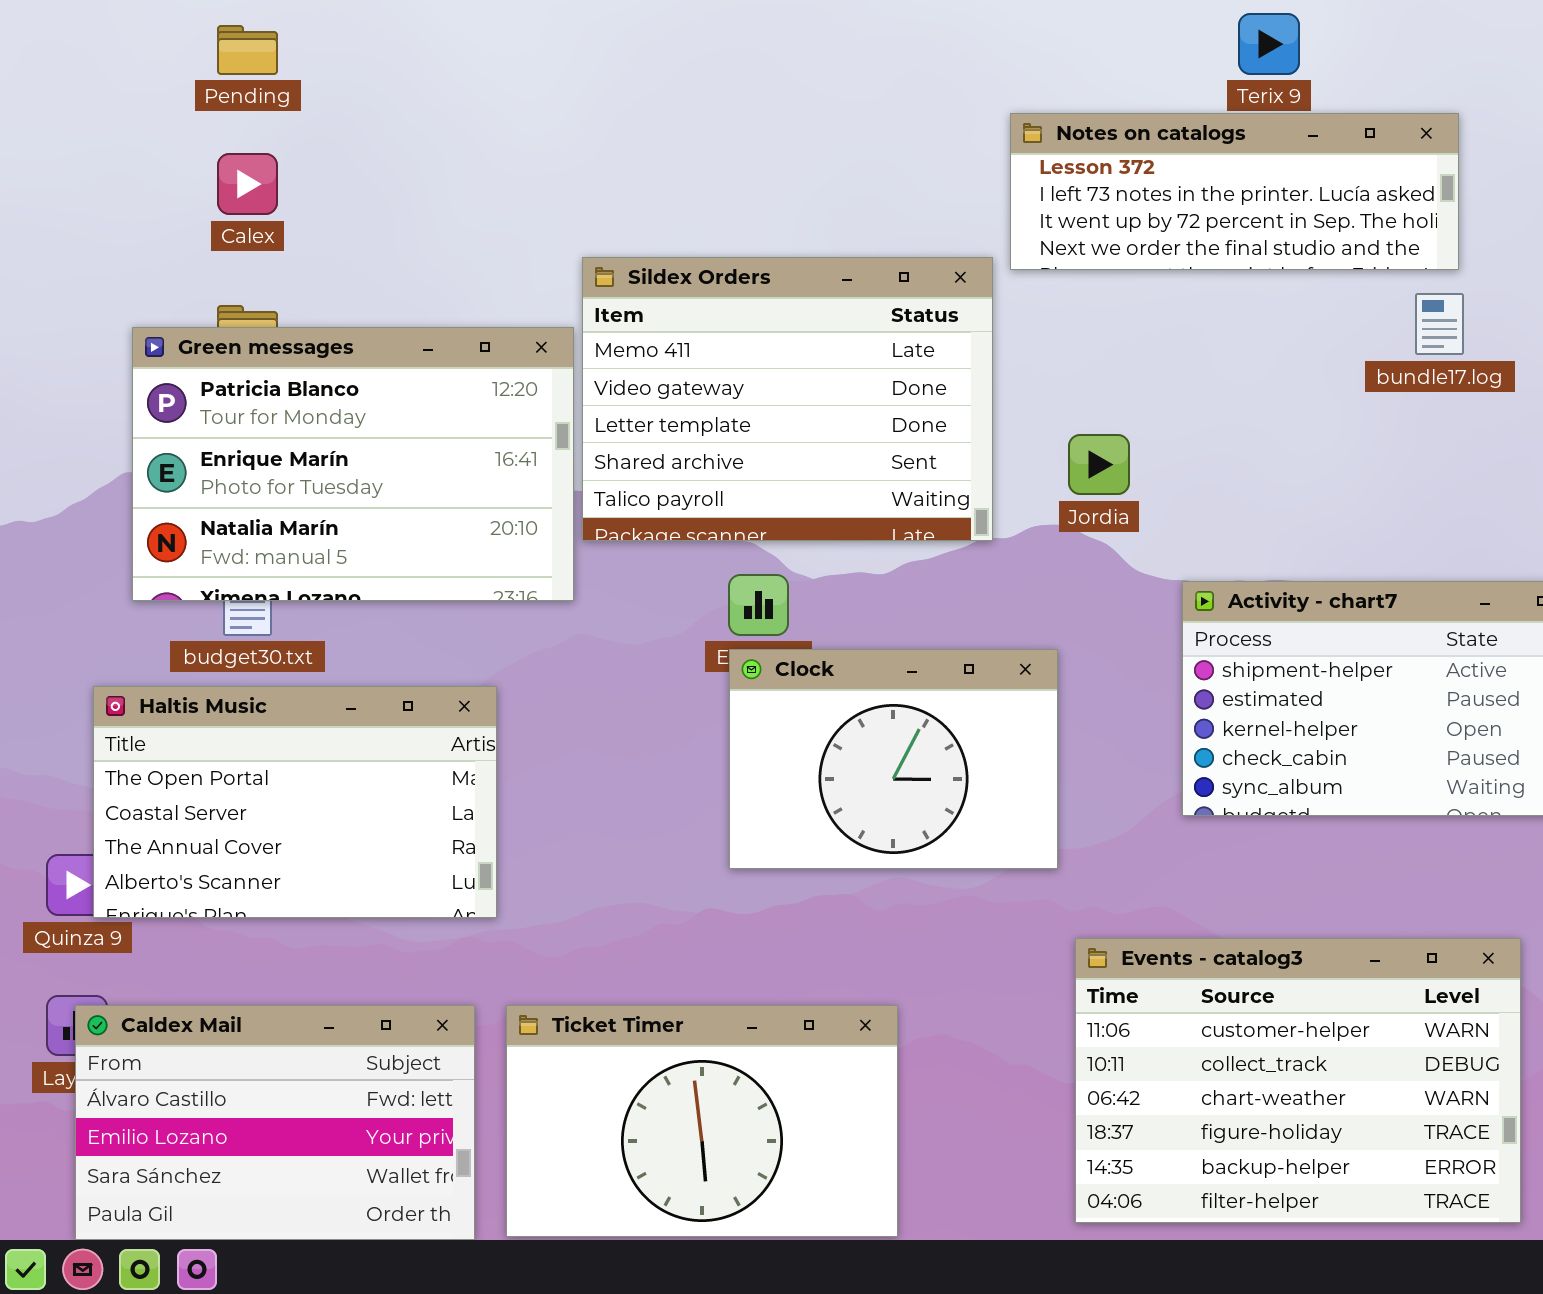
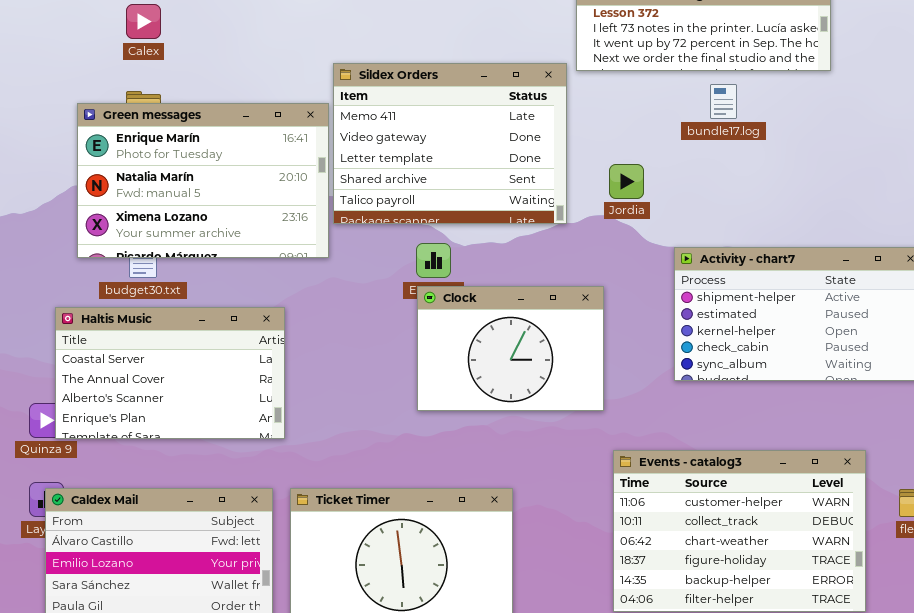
bundle17.log: [1415,293,1464,355] -> [710,84,737,119], moved
Green messages: [132,327,574,601] -> [77,103,329,258], scrolled down 1 row
Haltis Music: [93,686,497,918] -> [55,307,285,439], scrolled down 1 row

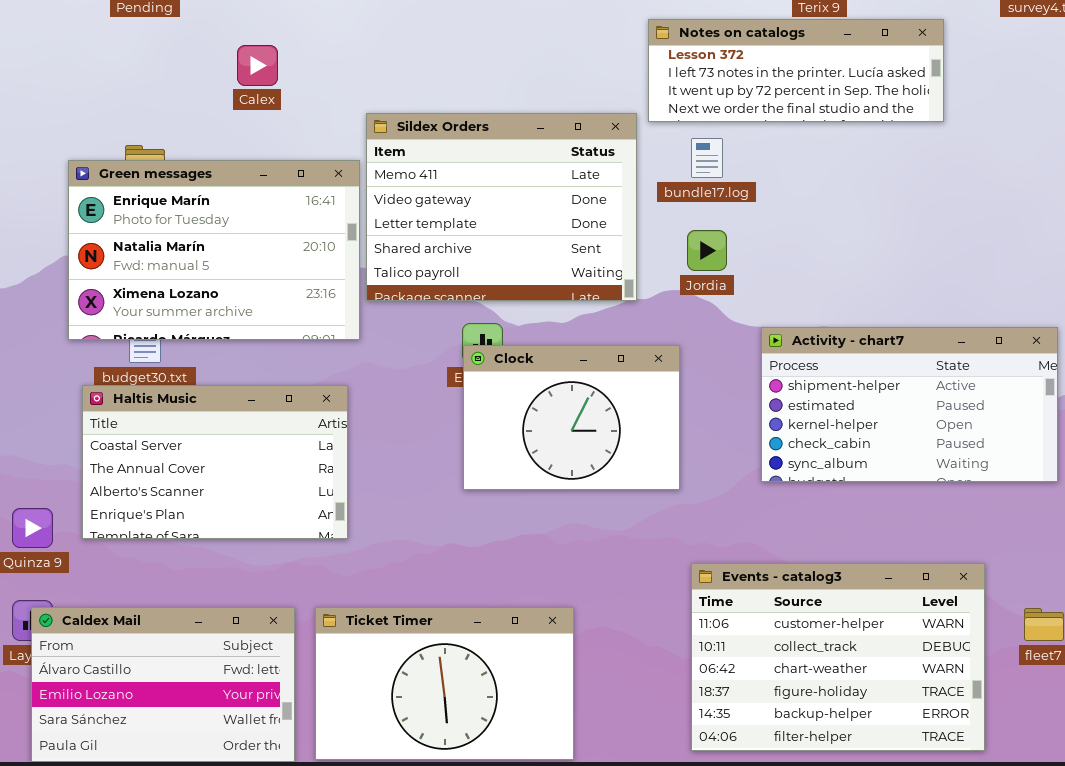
Calex: [126,4,161,39] -> [237,45,278,86], moved
bundle17.log: [710,84,737,119] -> [691,138,723,178], moved
Clock: [417,286,604,411] -> [463,345,680,490], moved
Haltis Music: [55,307,285,439] -> [82,385,348,539], moved

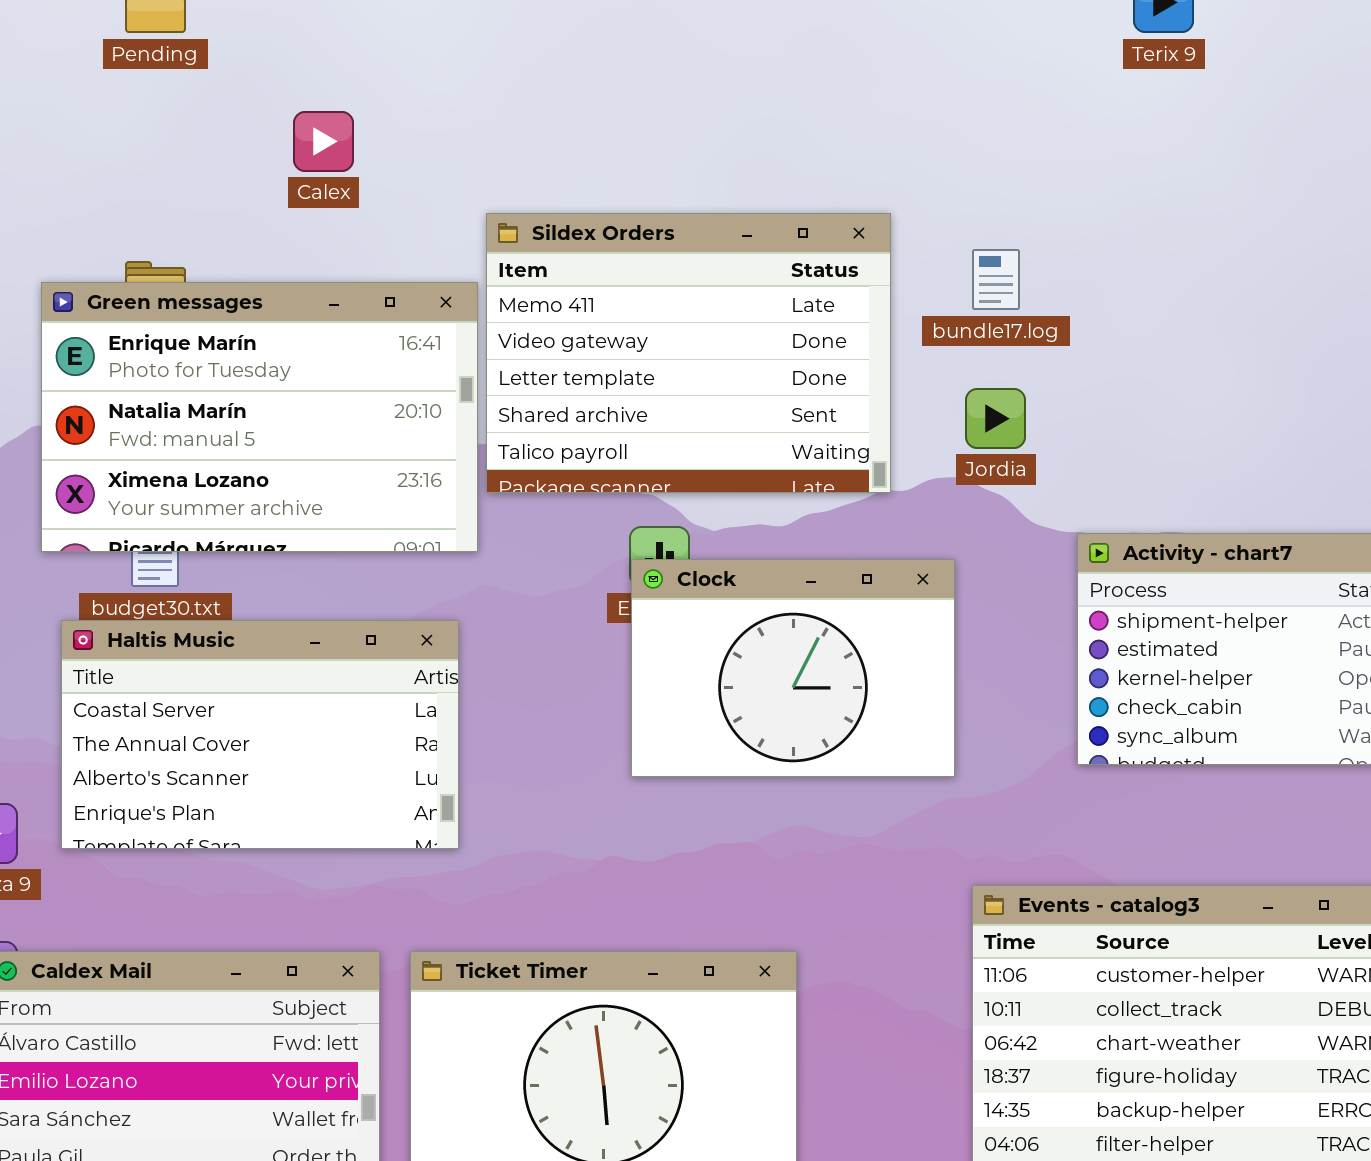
Notes on catalogs: [648,19,944,122] -> none, closed

